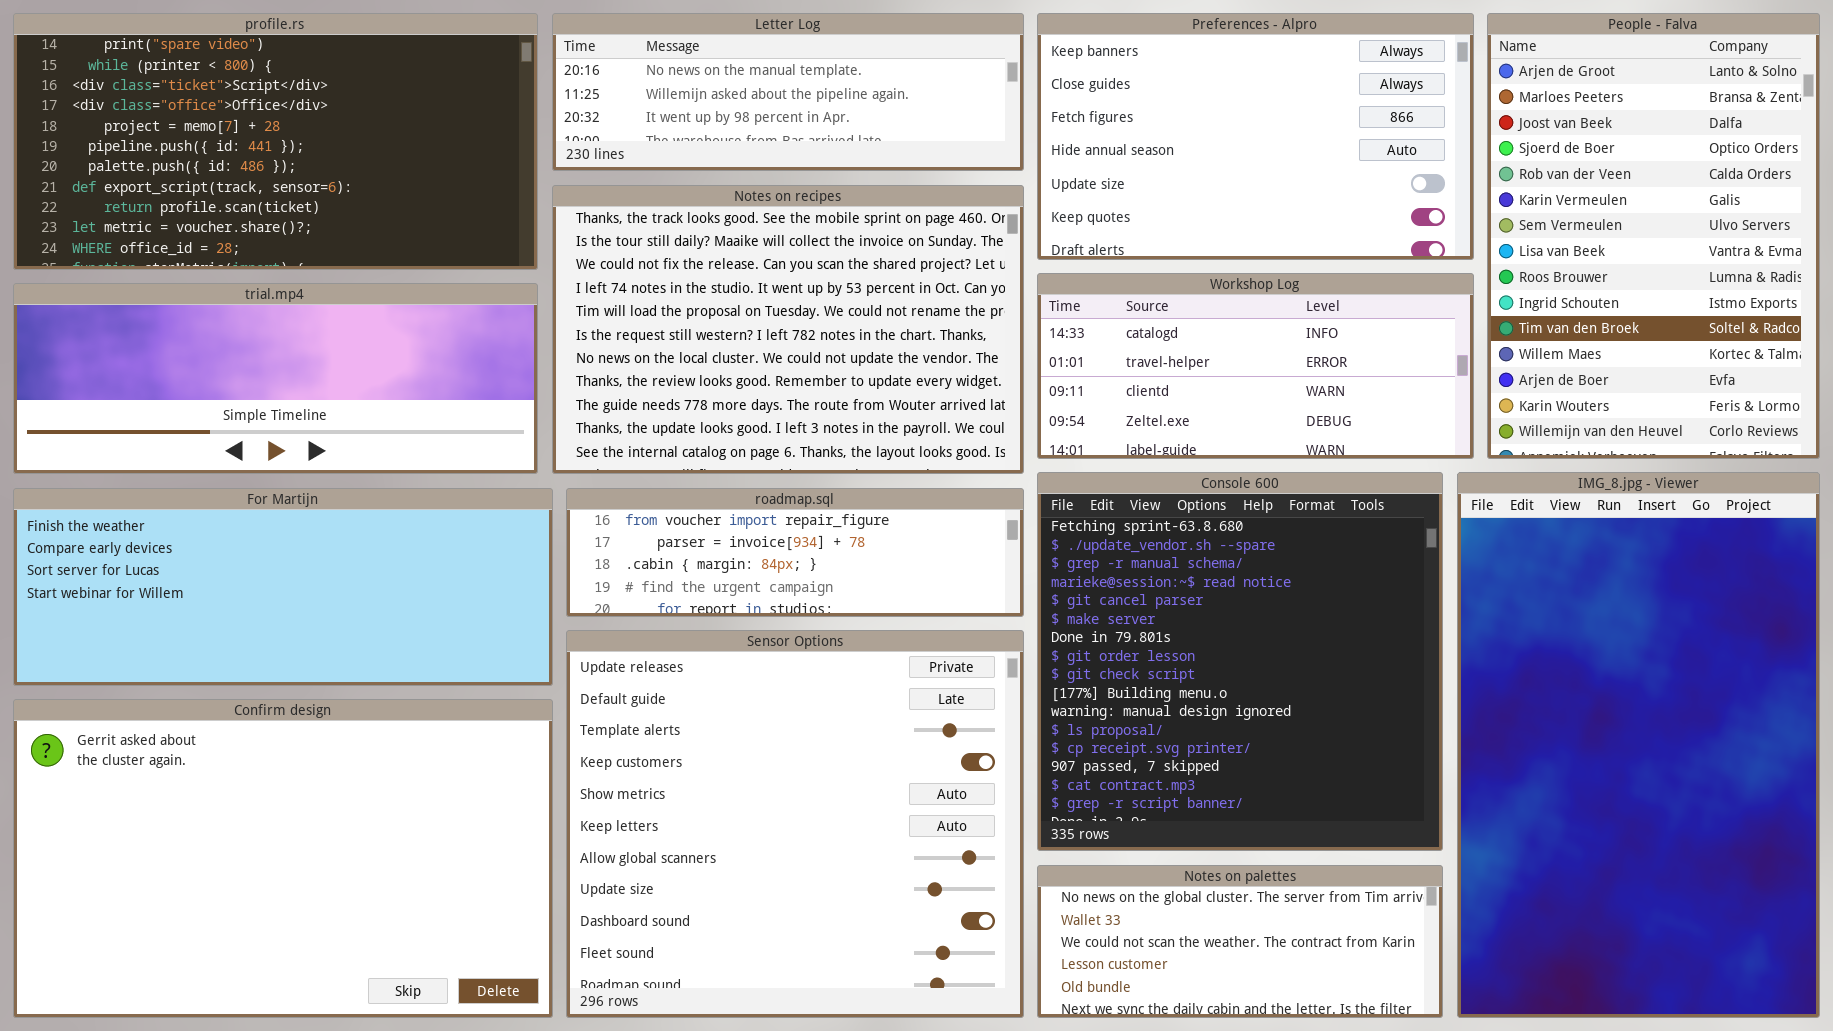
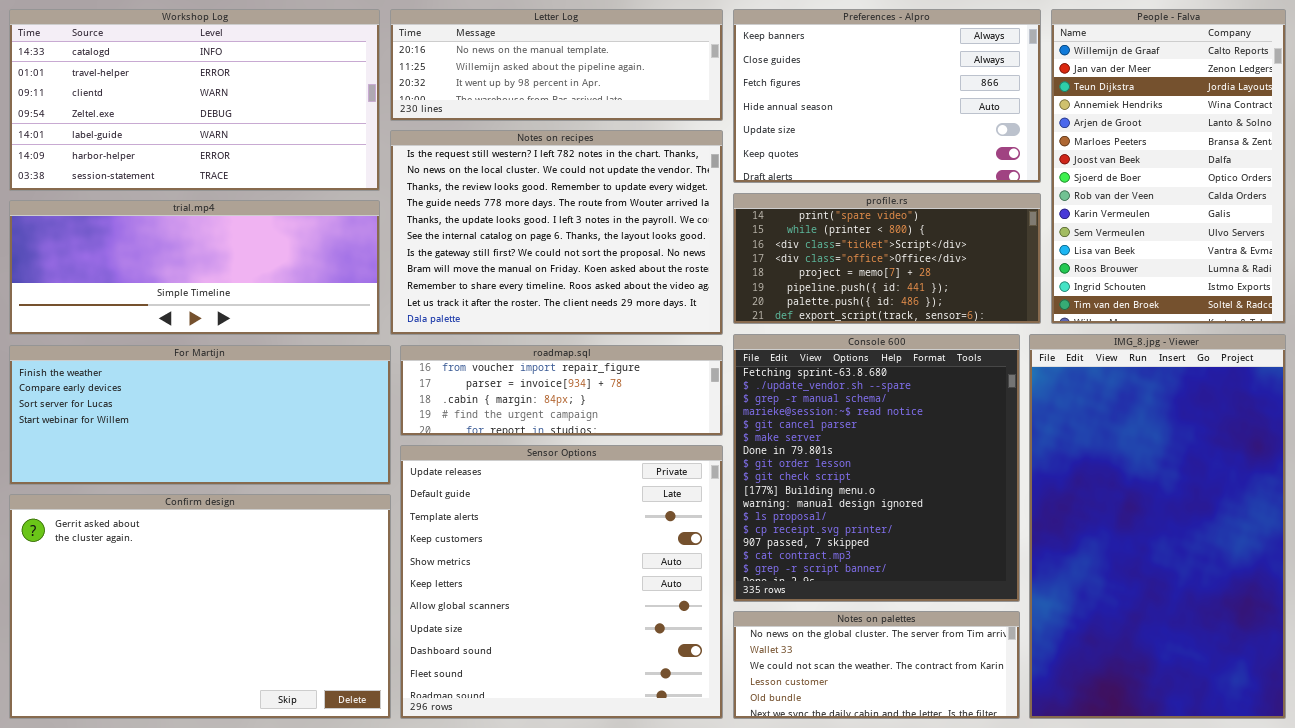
profile.rs: [13,13,538,270] -> [733,193,1041,324], moved, resized
People - Falva: [1487,13,1820,459] -> [1051,9,1286,324], scrolled up 4 rows
Notes on recipes: [552,185,1024,474] -> [390,130,723,335], scrolled down 5 rows
Workshop Log: [1037,273,1474,459] -> [9,9,380,191], moved, resized

